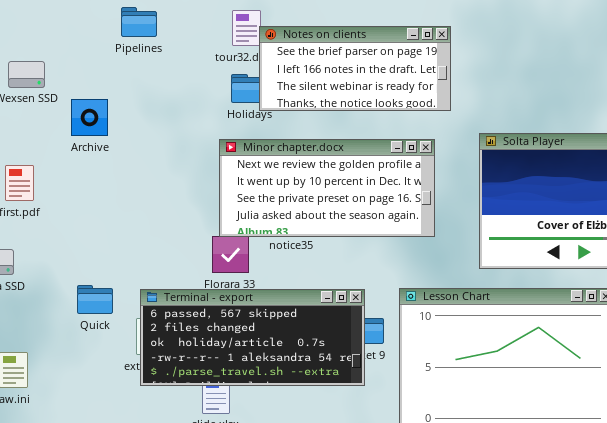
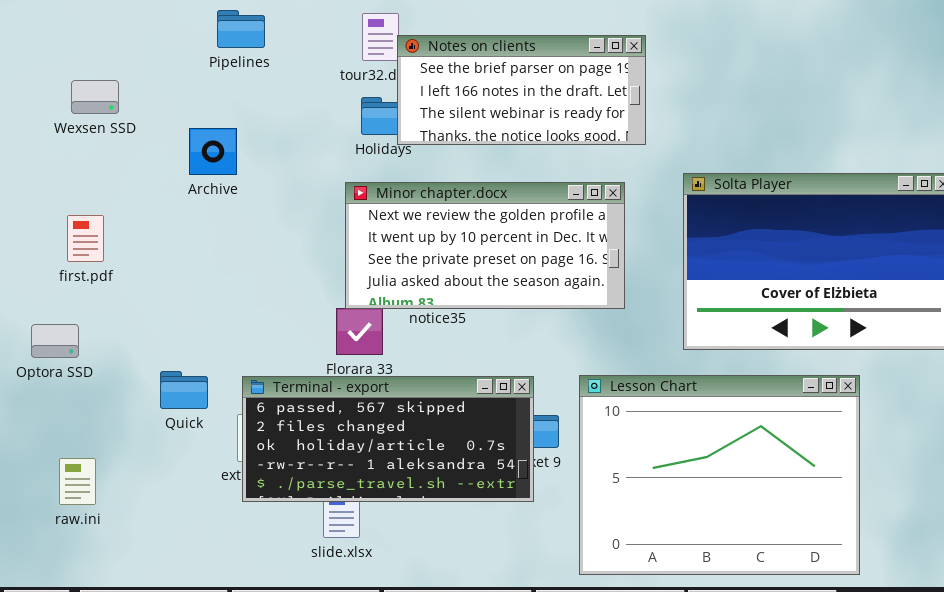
Archive: [71,99,108,136] -> [189,128,237,175], moved

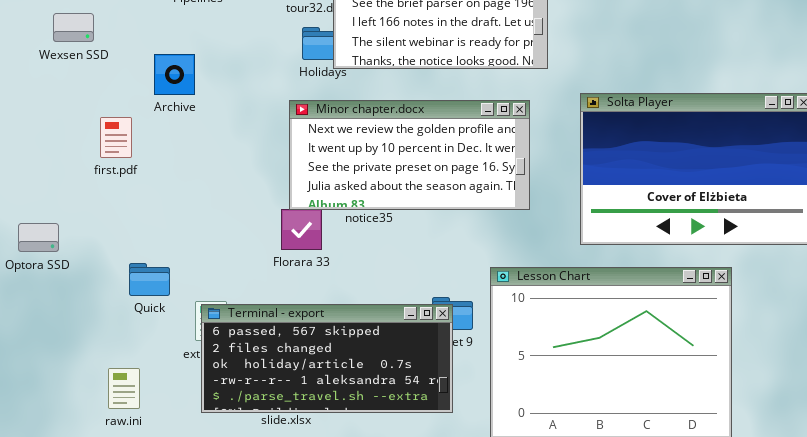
first.pdf: [67,215,104,262] -> [100,117,132,158], moved
Terminal - export: [242,376,534,502] -> [201,304,453,413], moved
raw.ini: [59,458,96,505] -> [108,368,140,409], moved

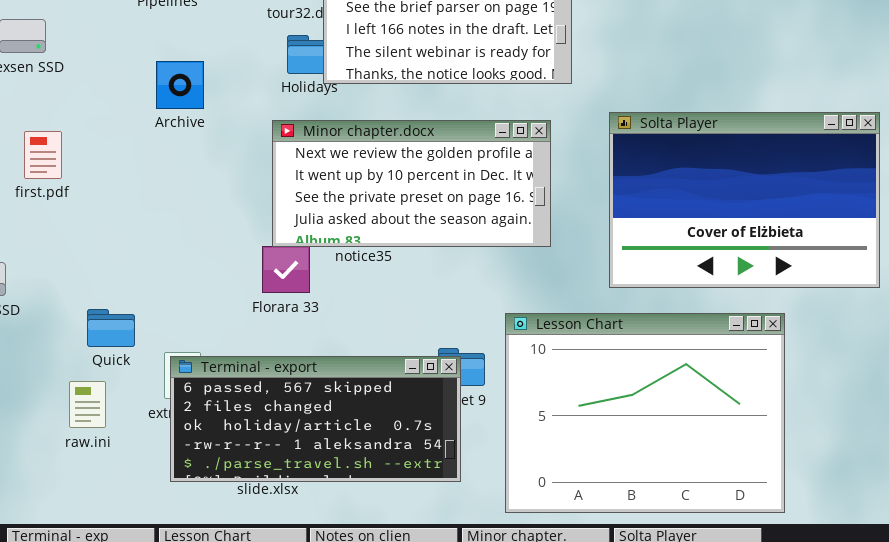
Archive: [154,54,195,95] -> [156,61,204,109], moved
first.pdf: [100,117,132,158] -> [24,131,62,179], moved
raw.ini: [108,368,140,409] -> [69,381,106,428], moved

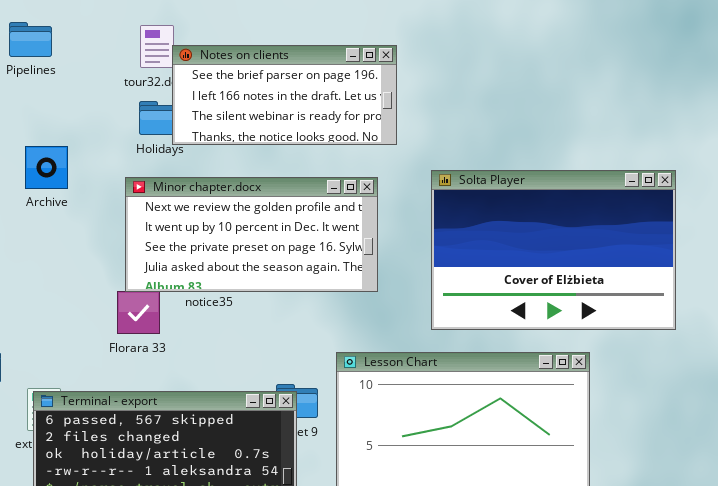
Archive: [156,61,204,109] -> [25,146,68,189], moved

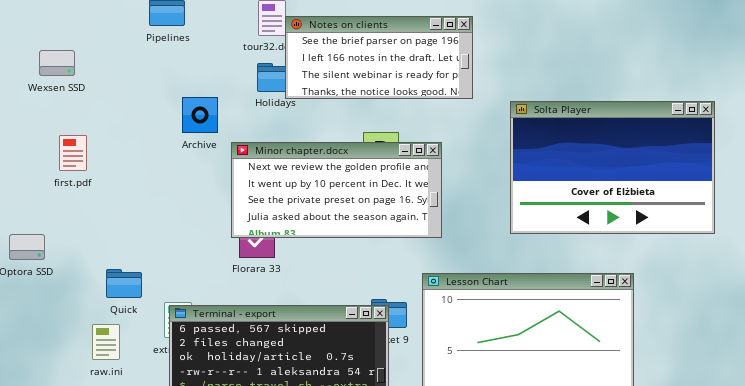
Archive: [25,146,68,189] -> [182,97,218,133], moved
Solta Player: [431,170,676,330] -> [510,101,715,234], moved
Minor chapter.docx: [125,177,378,292] -> [231,142,442,238], moved

